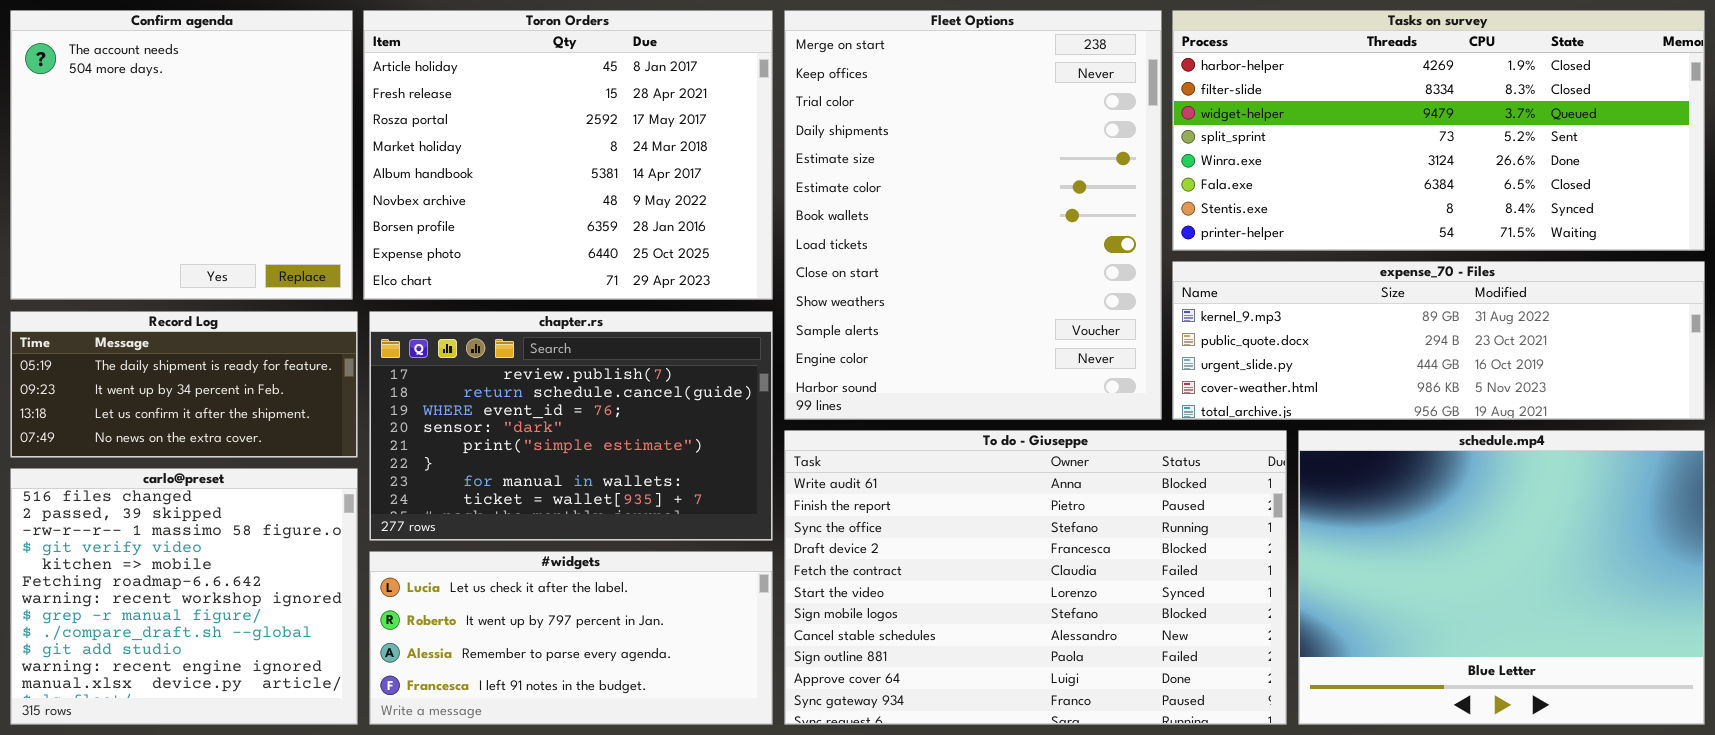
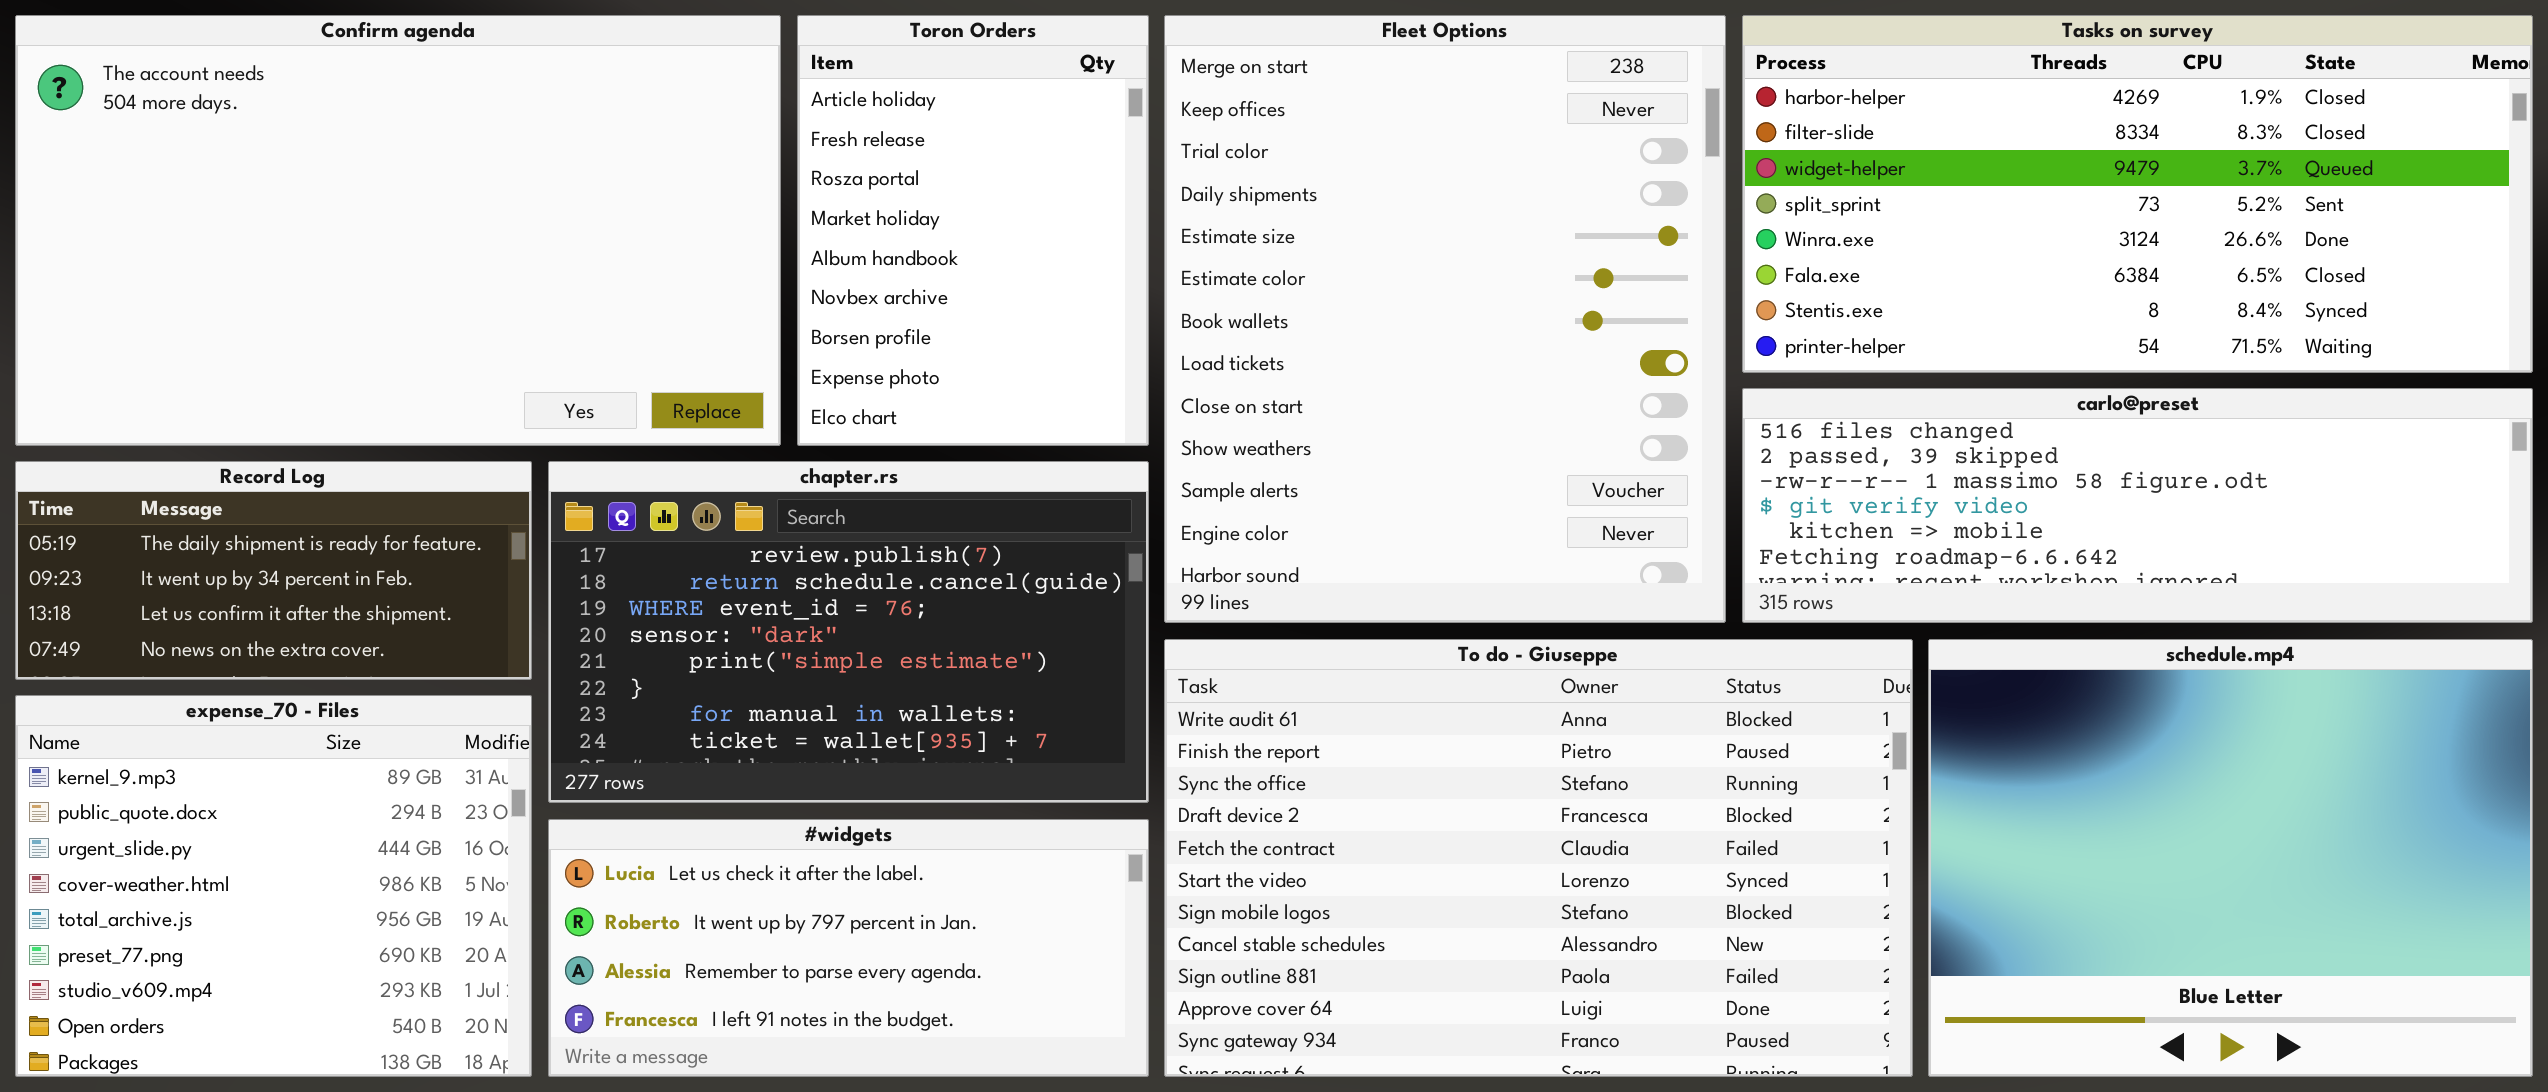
Confirm agenda: [10,10,353,300] -> [15,15,781,446], resized
Toron Orders: [363,10,773,300] -> [797,15,1149,446], resized
expense_70 - Files: [1172,261,1705,420] -> [15,695,532,1077], moved, resized
carlo@preset: [10,468,358,725] -> [1742,388,2533,623], moved, resized

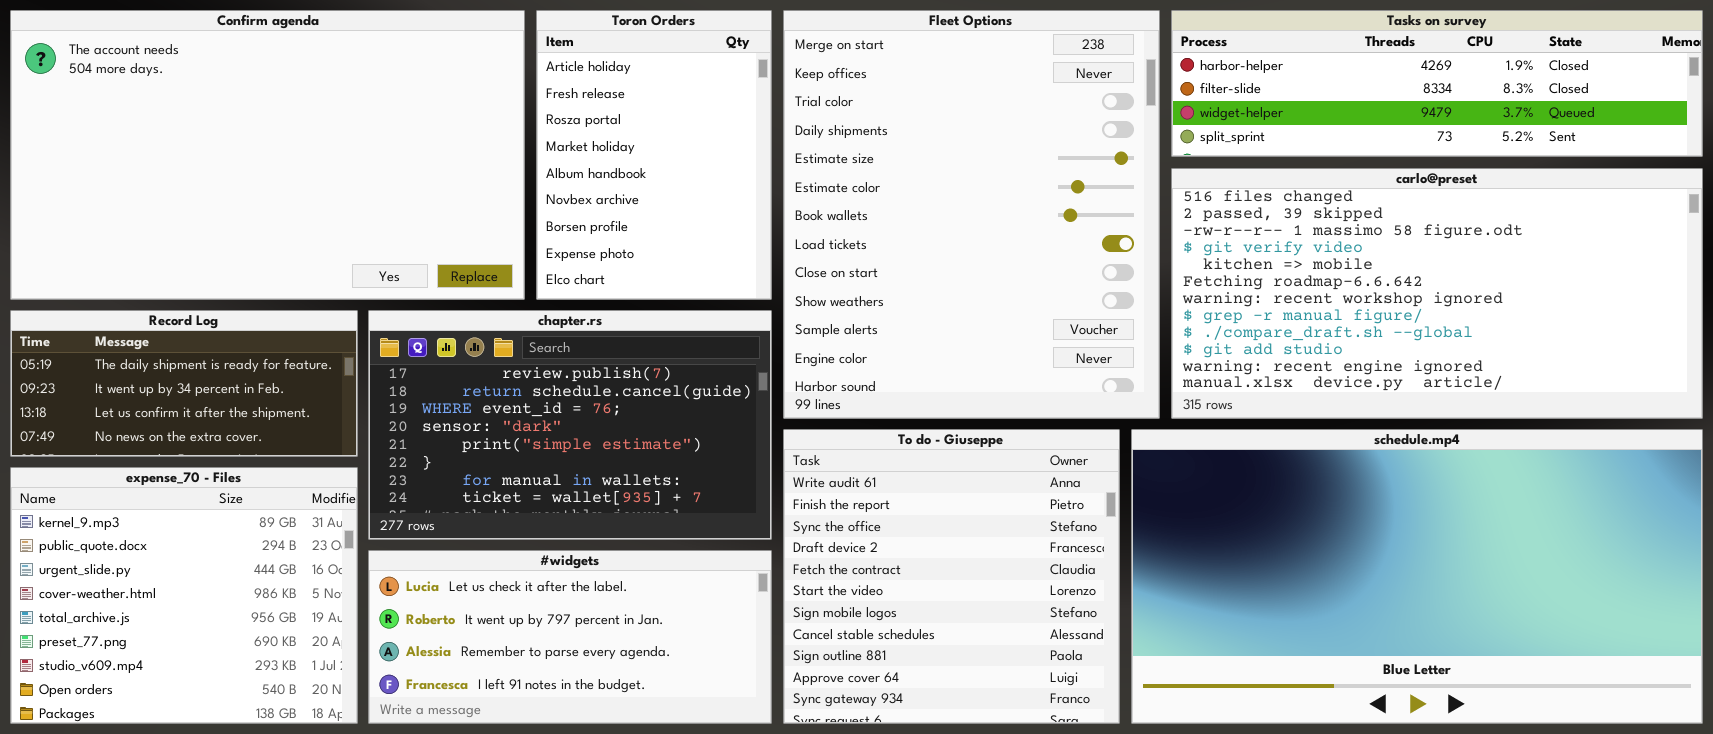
Tasks on survey: [1742,15,2533,373] -> [1171,10,1703,157], resized
carlo@preset: [1742,388,2533,623] -> [1171,168,1703,419], resized
To do - Giuseppe: [1164,639,1913,1077] -> [783,429,1120,724], resized
schedule.mp4: [1928,639,2533,1077] -> [1131,429,1703,724], resized

